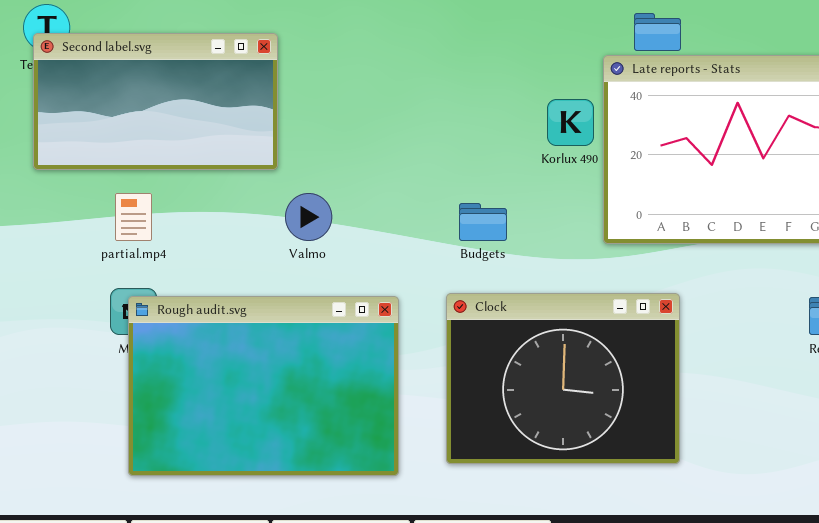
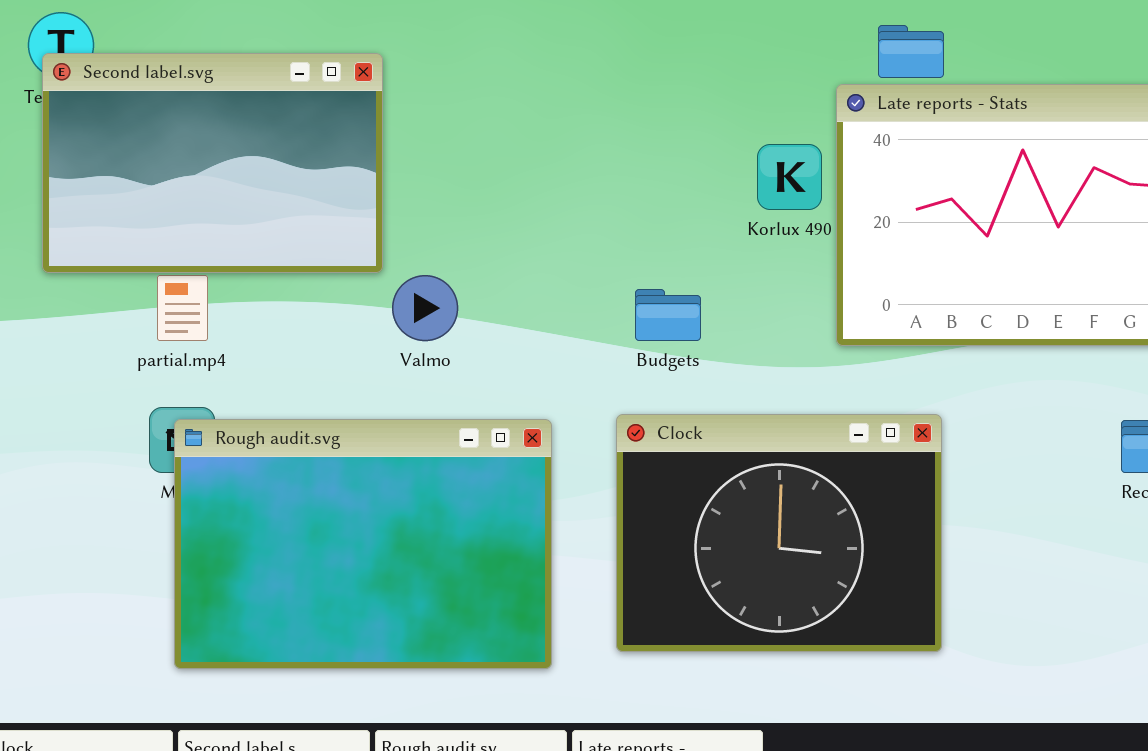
Second label.svg: [33,33,278,170] -> [42,53,383,273], resized

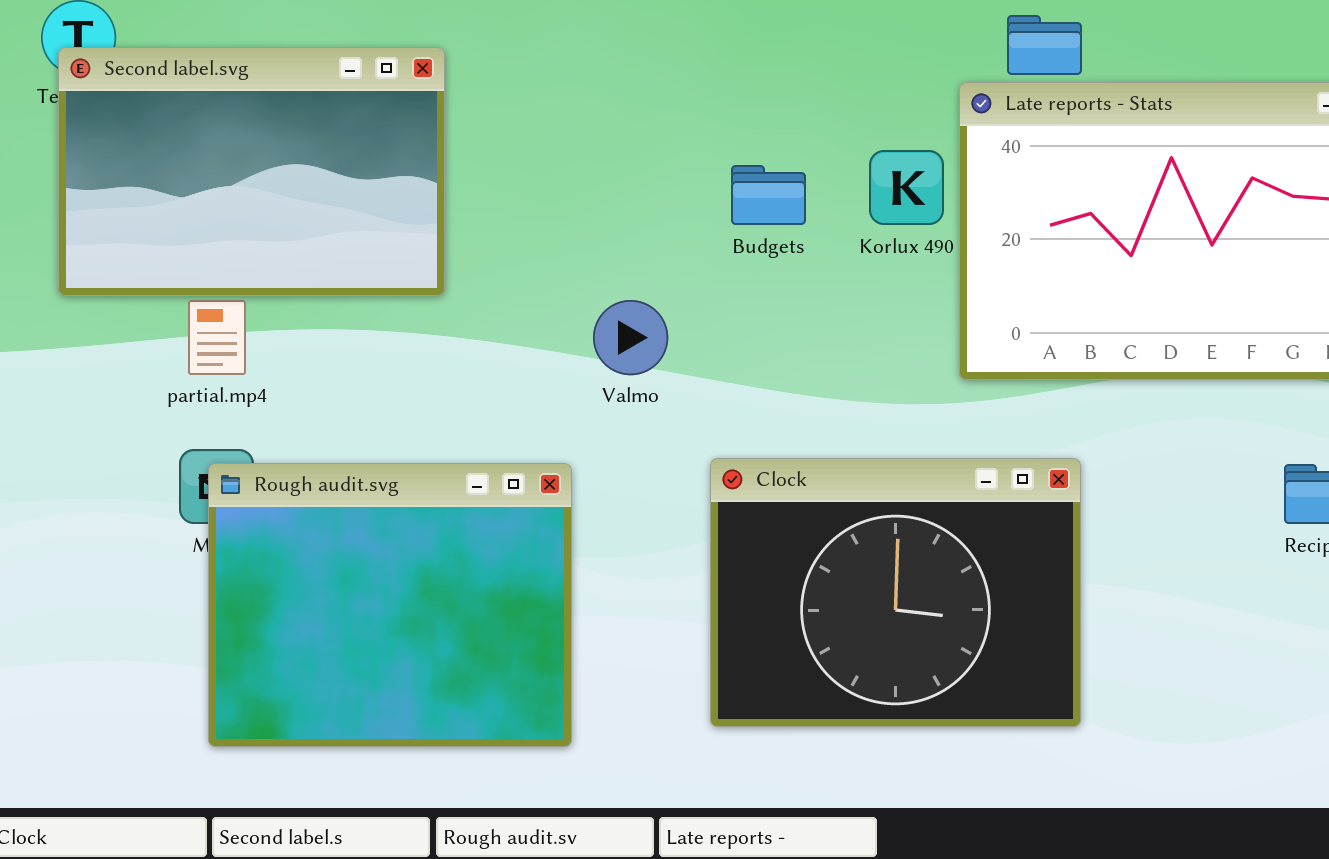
Valmo: [392,275,458,341] -> [593,300,668,375], moved
Budgets: [635,289,701,341] -> [731,165,806,225], moved
Rough audit.svg: [174,419,552,669] -> [208,463,572,747], resized

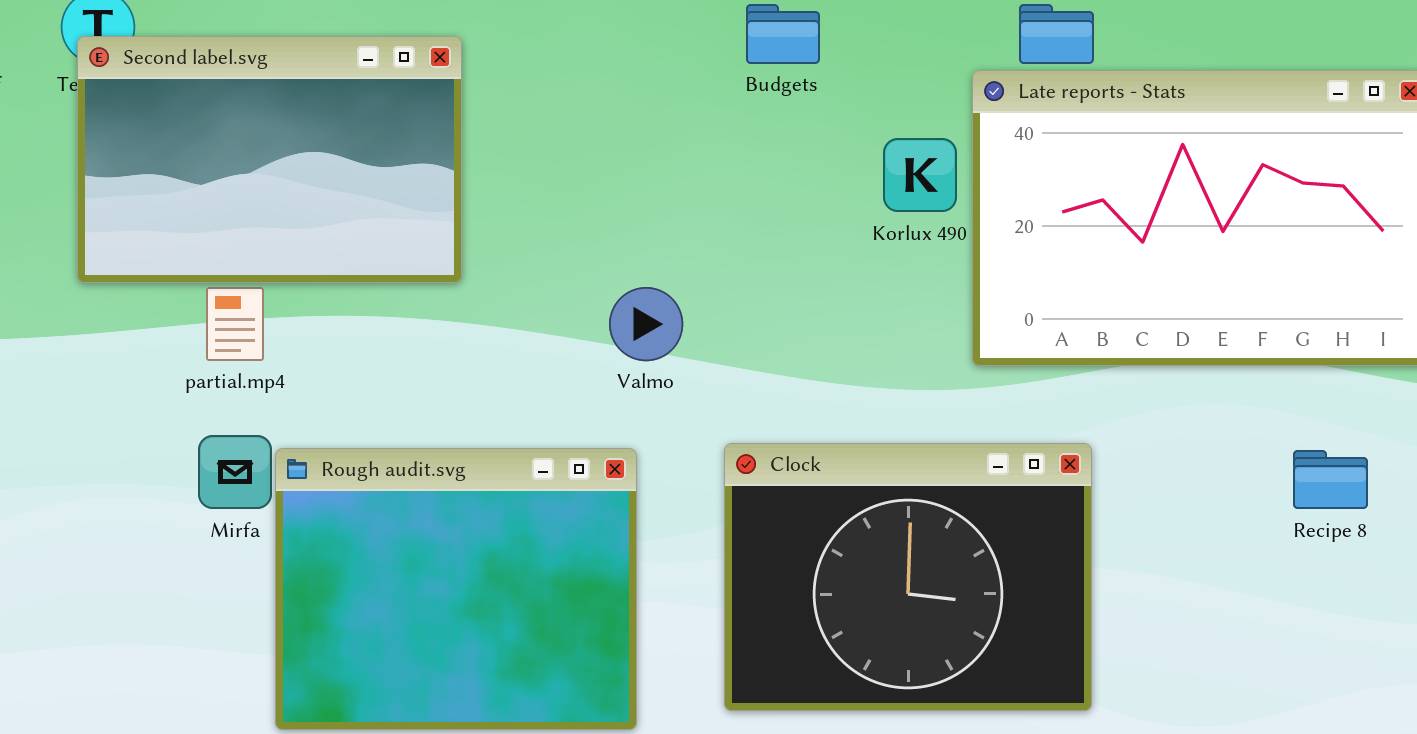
Budgets: [731,165,806,225] -> [746,4,820,64], moved
Rough audit.svg: [208,463,572,747] -> [275,448,637,730], moved

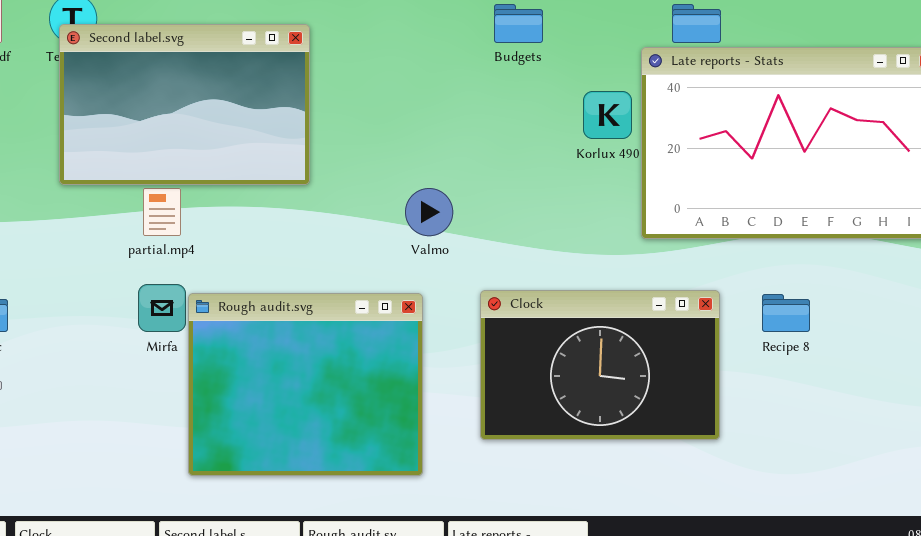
Clock: [724,443,1092,711] -> [480,290,720,440], resized
Recipe 8: [1293,450,1368,509] -> [762,294,810,332], moved

